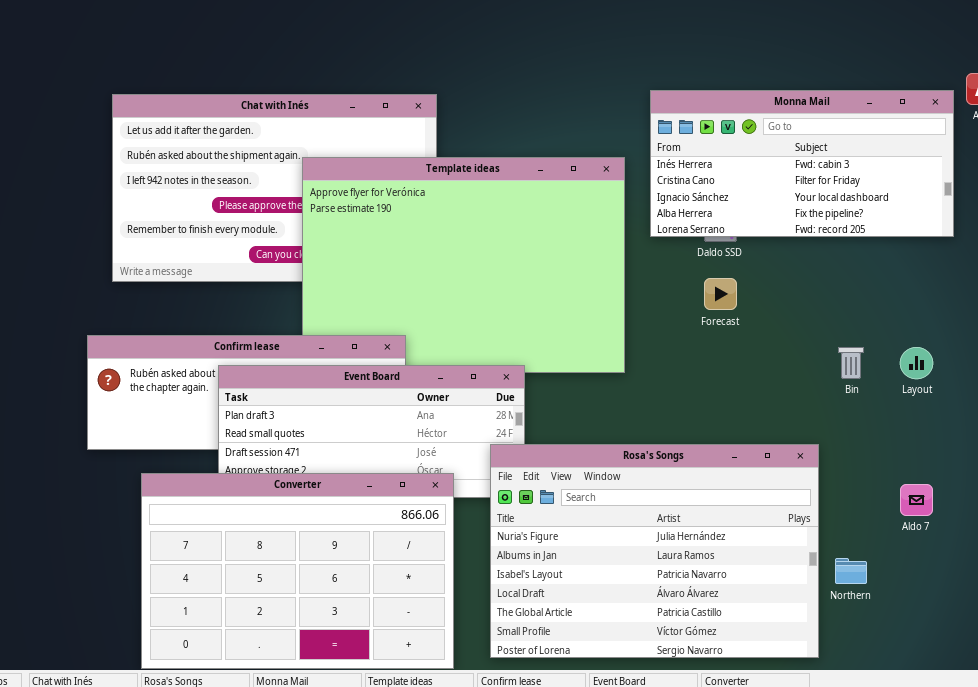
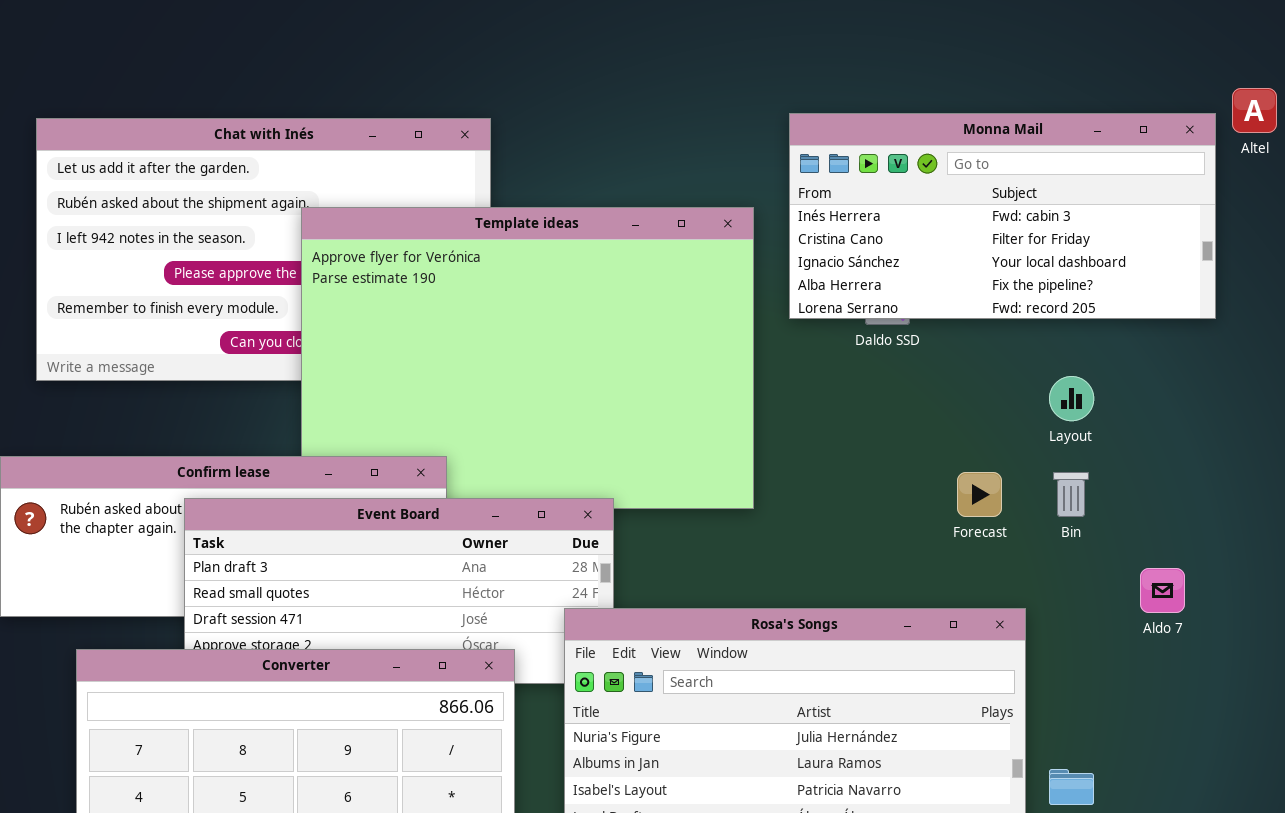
Forecast: [704,278,737,310] -> [957,472,1002,517], moved
Layout: [900,347,933,379] -> [1049,376,1094,421], moved
Aldo 7: [900,484,933,516] -> [1140,568,1185,613], moved

